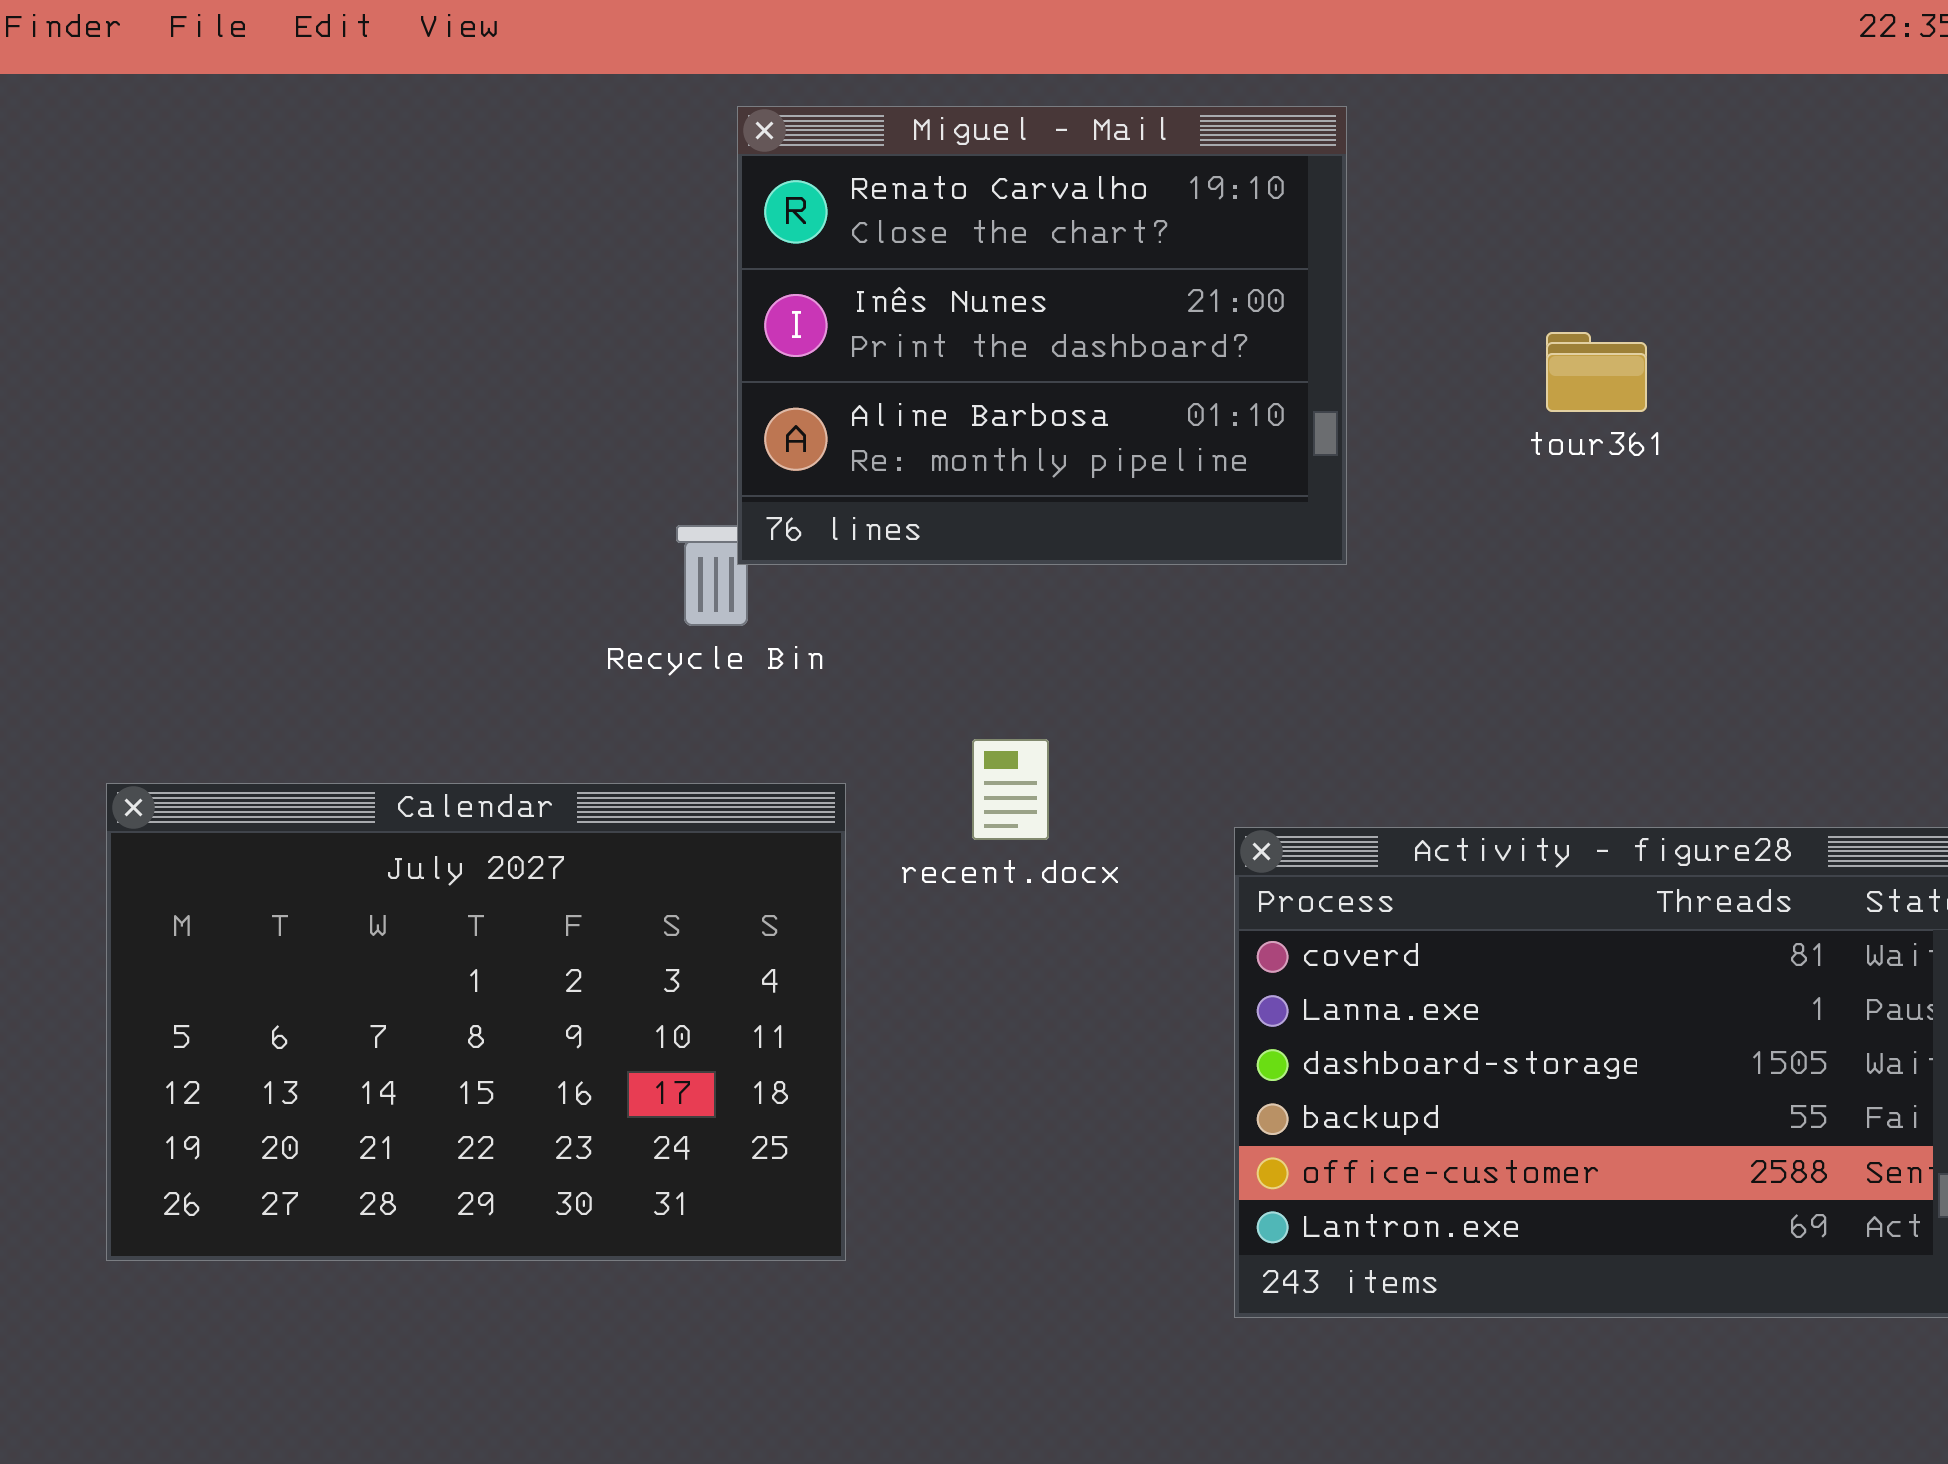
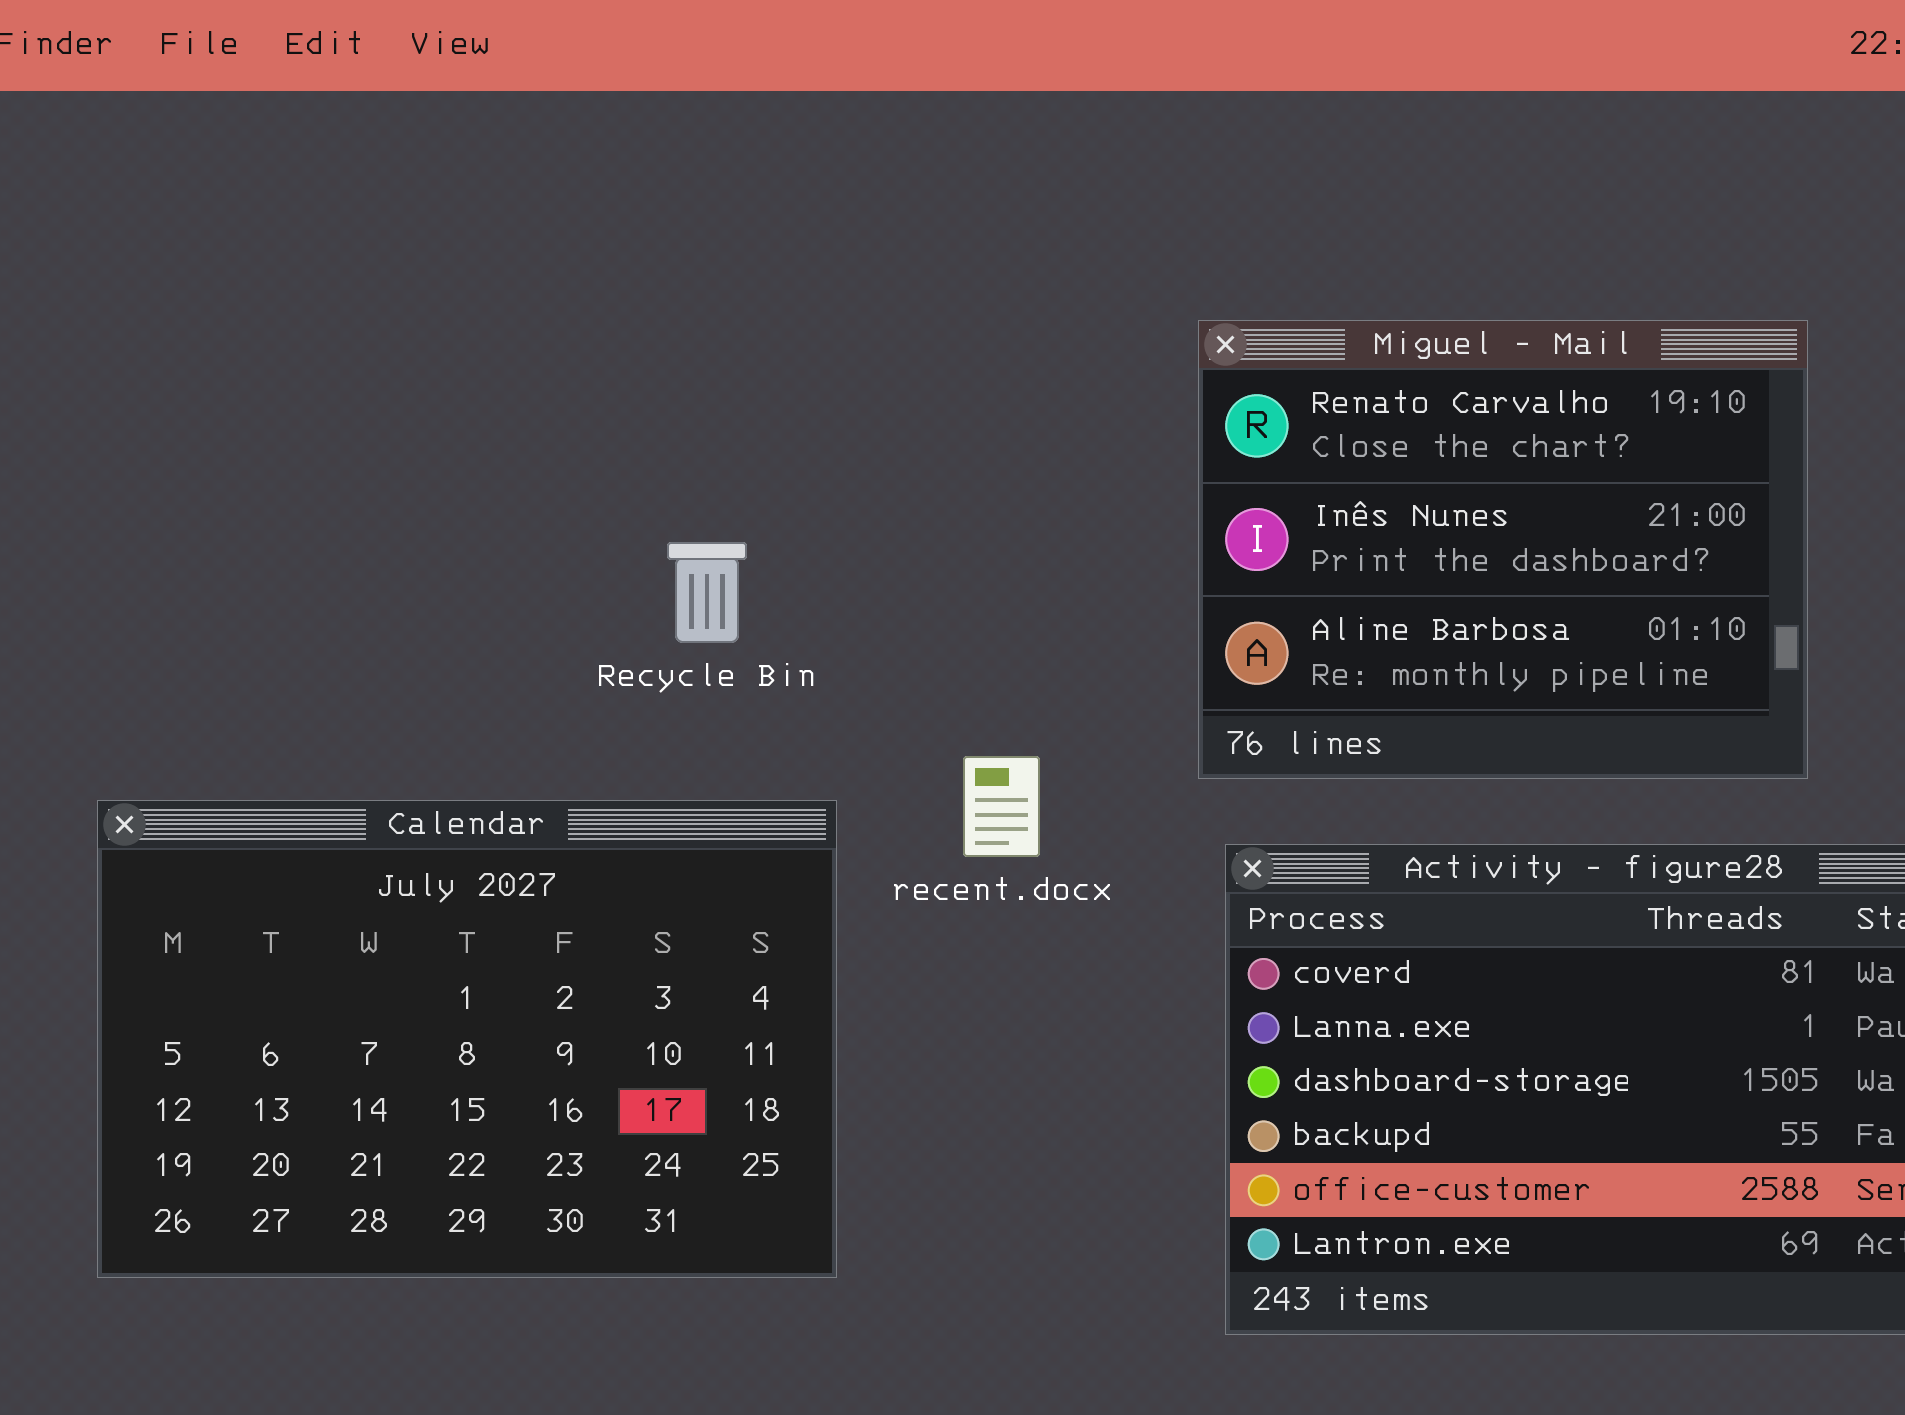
Miguel - Mail: [737,106,1347,565] -> [1198,320,1808,779], moved

